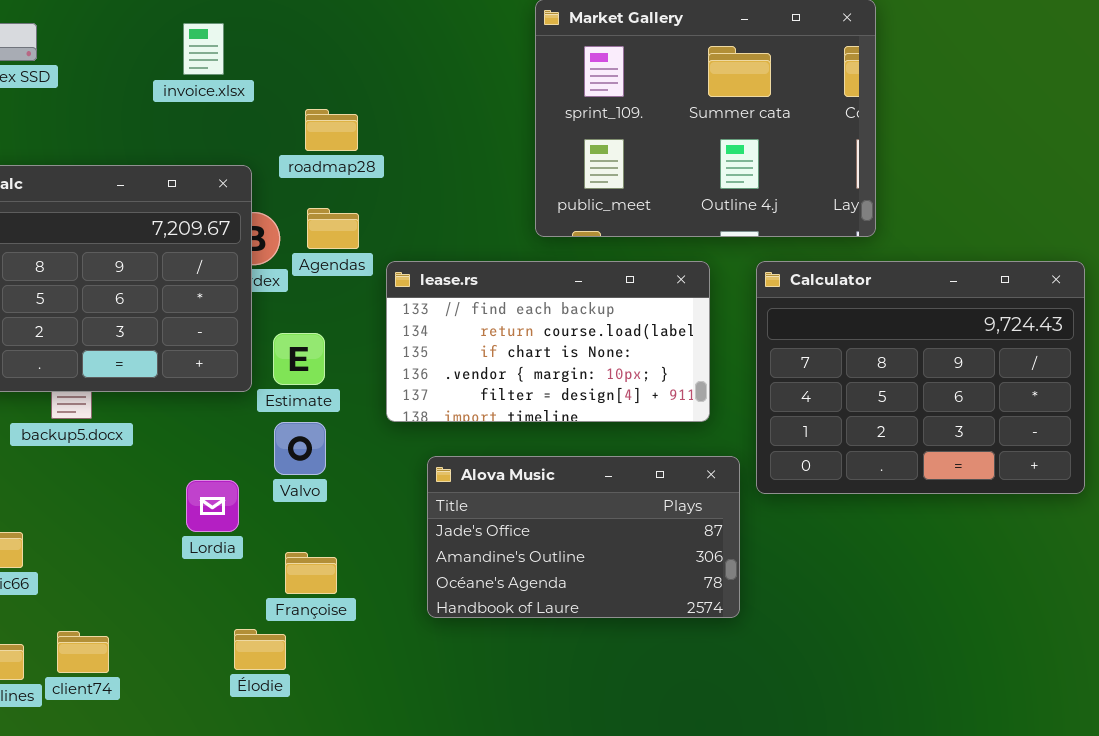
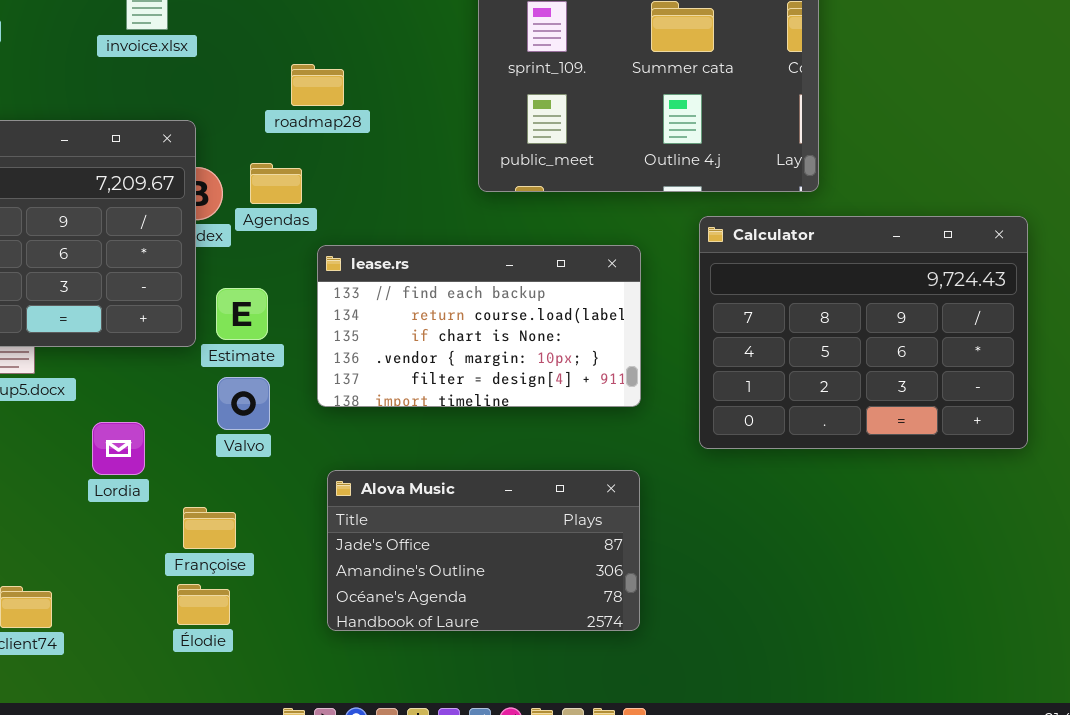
roadmap28: [305,109,358,151] -> [291,64,344,106], moved
lease.rs: [386,261,710,422] -> [317,245,641,407], moved
Alova Music: [427,456,740,618] -> [327,470,640,631], moved
Lordia: [186,480,239,532] -> [92,422,145,475], moved
Françoise: [285,552,337,594] -> [183,507,236,549], moved

